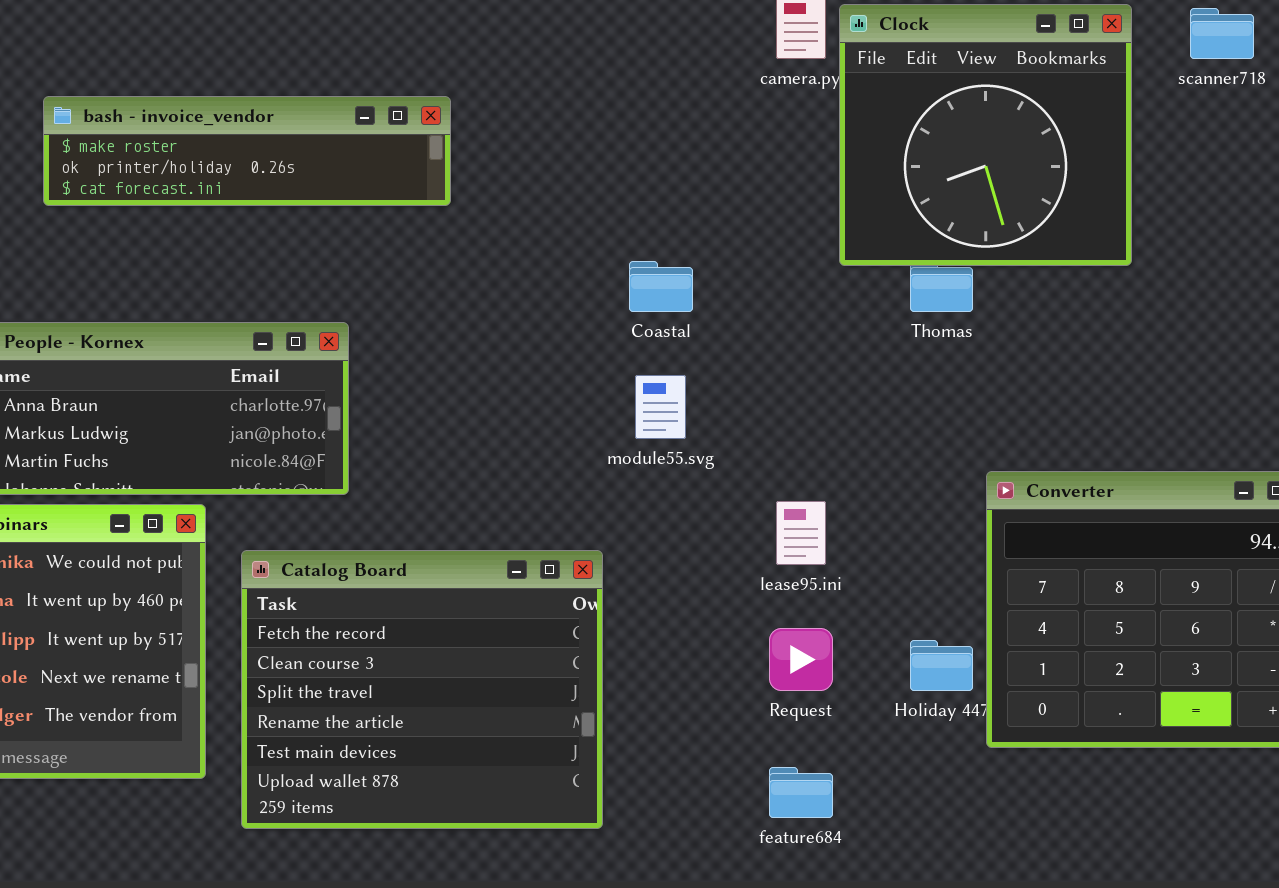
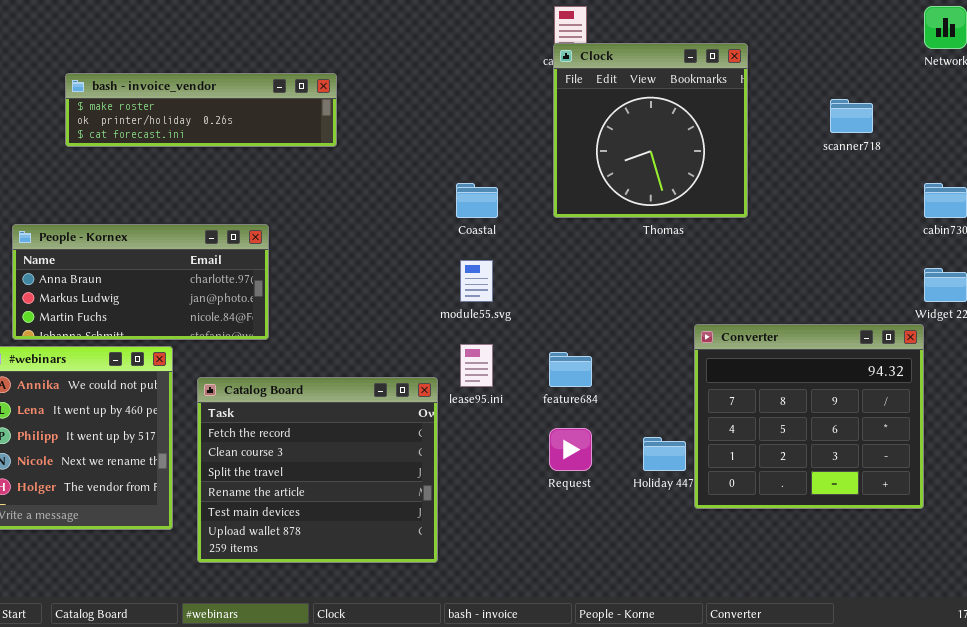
Clock: [839,4,1132,266] -> [553,43,748,218], moved
scanner718: [1190,8,1254,59] -> [830,99,873,133], moved
lease95.ini: [776,501,826,565] -> [460,344,493,387], moved
feature684: [769,767,833,818] -> [549,352,592,387], moved

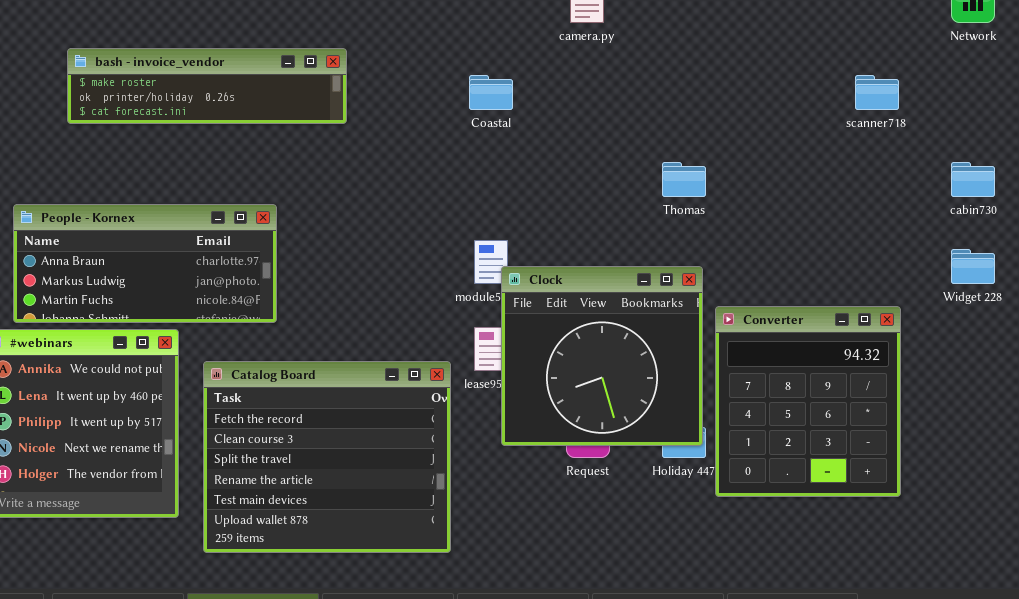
Clock: [553,43,748,218] -> [501,266,703,446], moved
Coastal: [456,183,498,218] -> [469,75,513,110], moved
Converter: [694,324,924,509] -> [715,306,901,497], resized

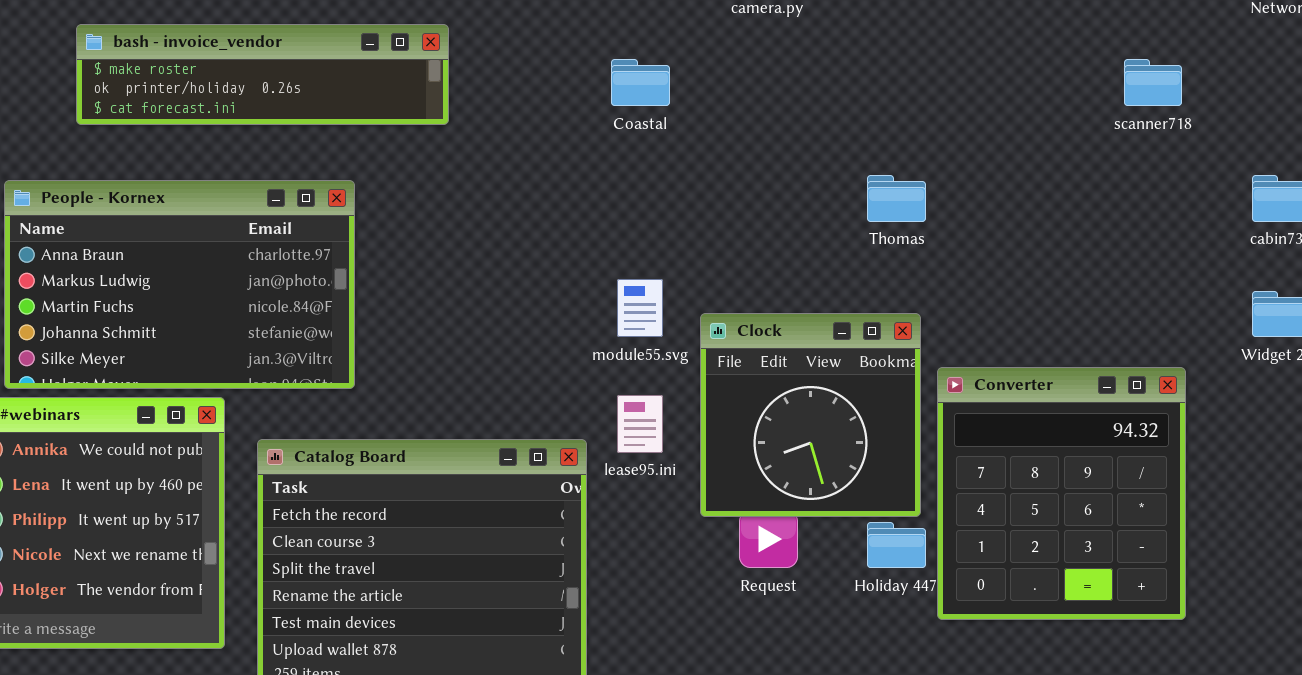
People - Kornex: [13,204,277,323] -> [4,180,355,389], resized
Clock: [501,266,703,446] -> [700,313,921,517], resized

